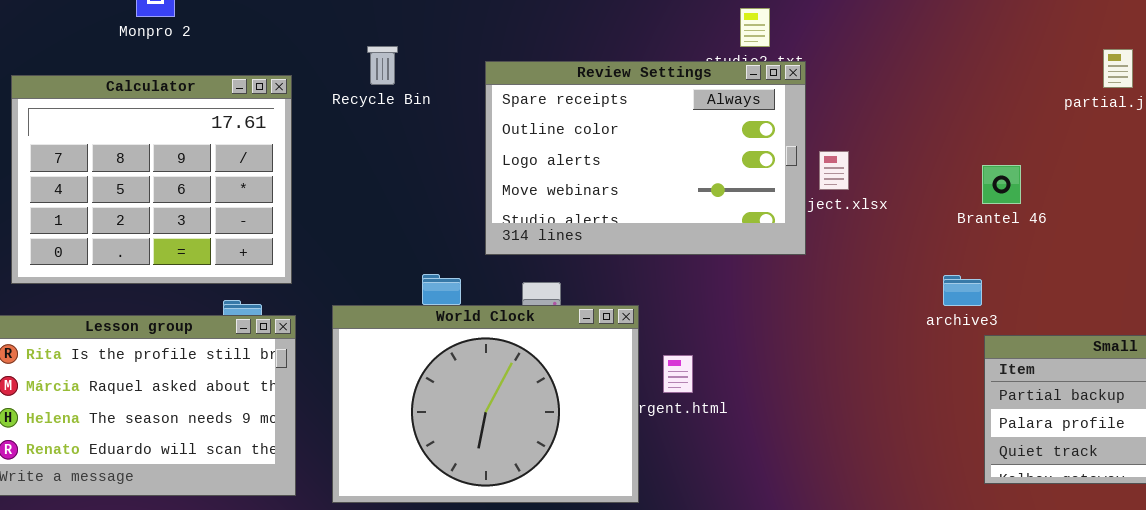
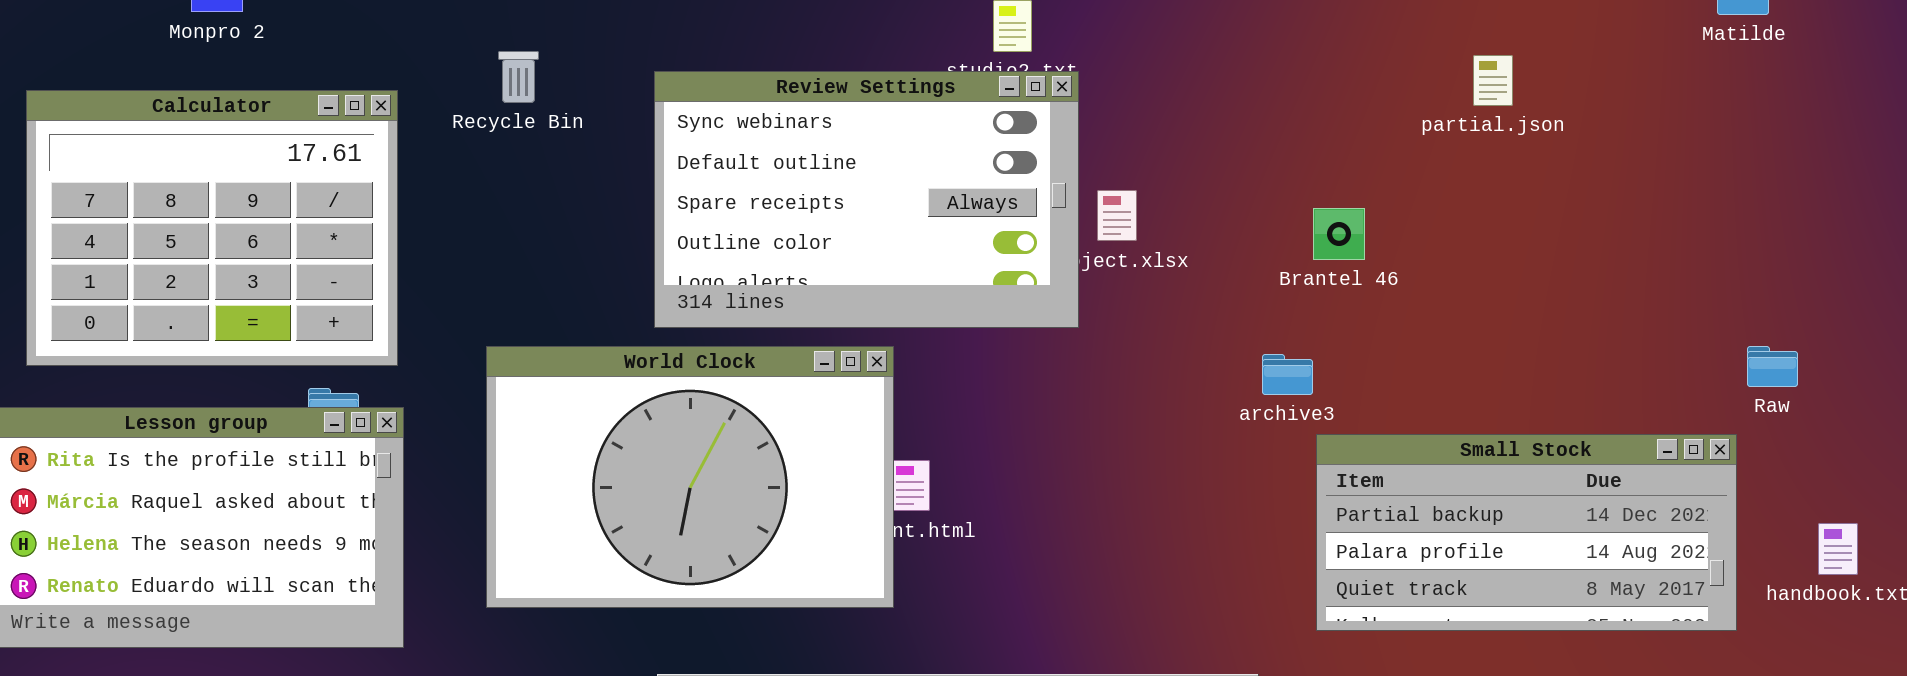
Review Settings: [485,61,806,255] -> [654,71,1079,328], scrolled up 2 rows
World Clock: [332,305,639,503] -> [486,346,894,608], moved

